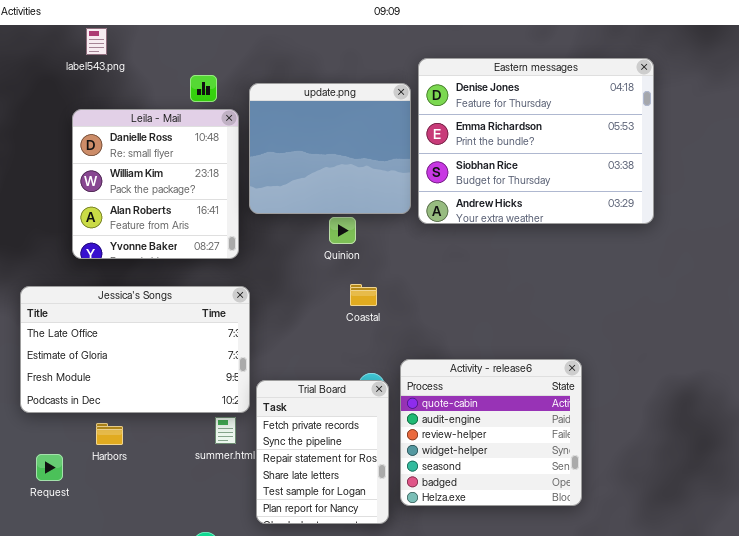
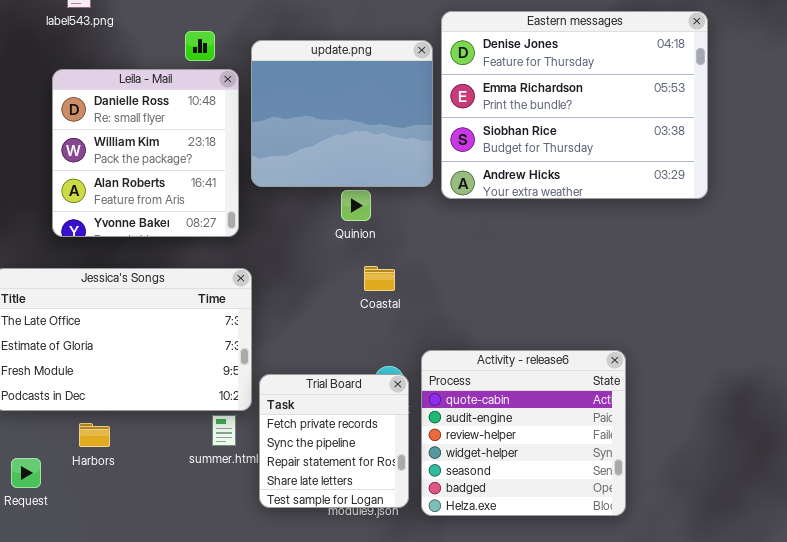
Trial Board: [256,380,389,524] -> [259,374,409,508], resized

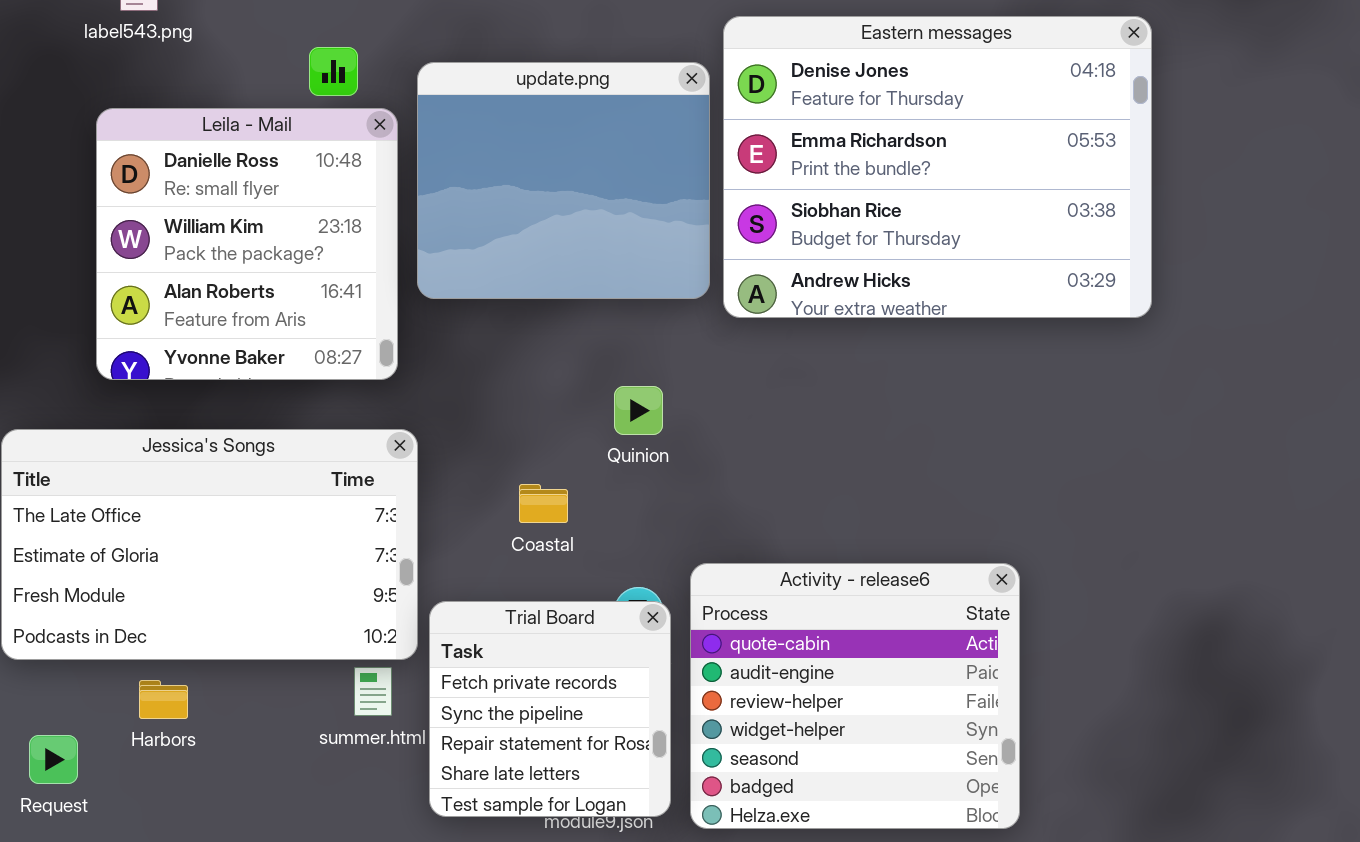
Quinion: [341,190,371,221] -> [614,386,663,435], moved
Coastal: [364,266,395,291] -> [519,484,568,523], moved

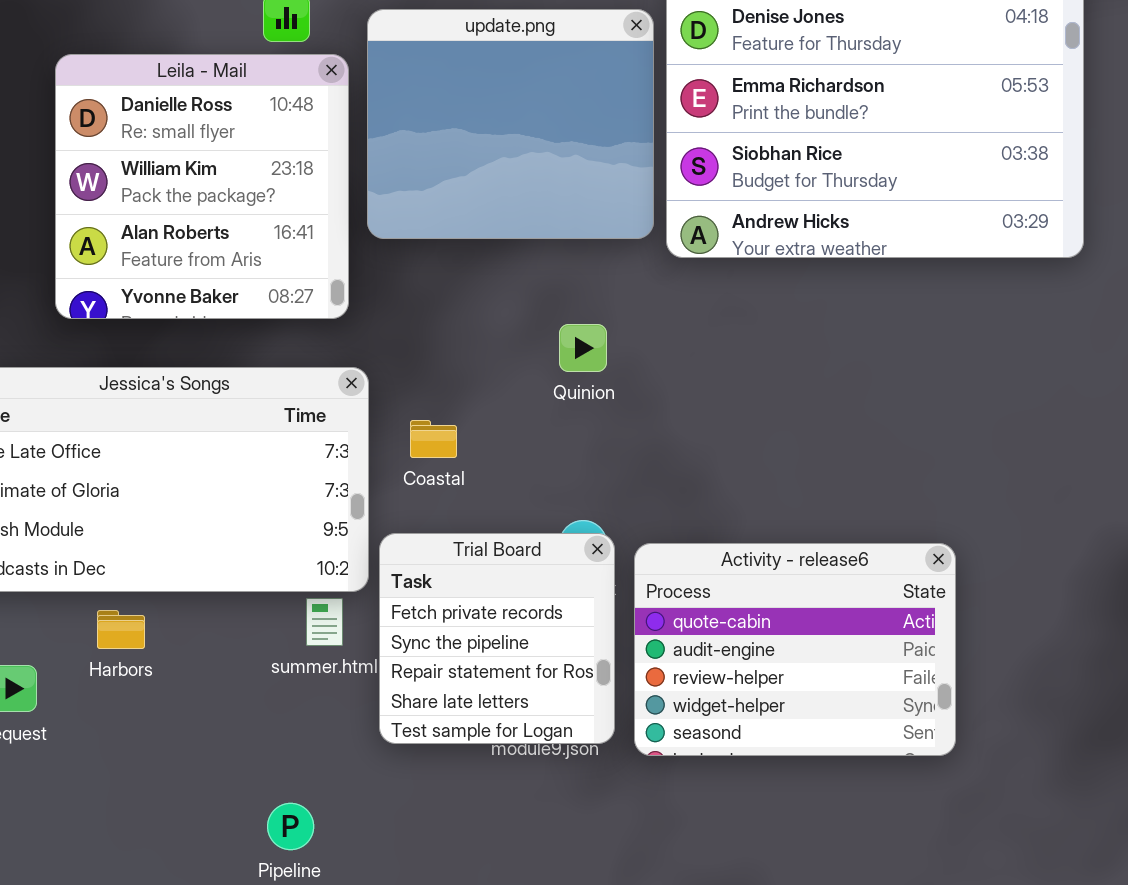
Coastal: [519,484,568,523] -> [410,420,457,458], moved
Activity - release6: [690,563,1020,829] -> [634,543,956,756], resized

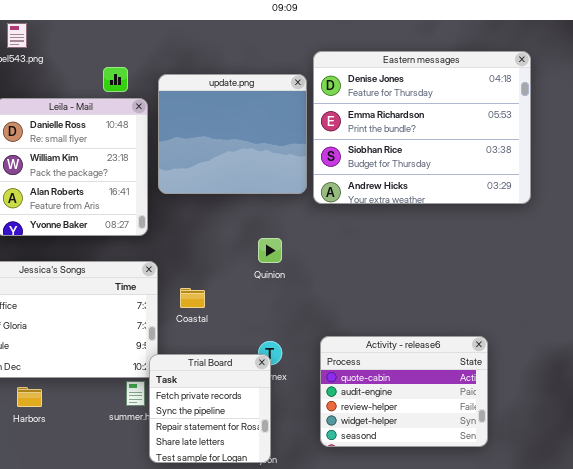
Trial Board: [379,533,615,744] -> [149,354,271,463], moved
Activity - release6: [634,543,956,756] -> [320,336,488,447], moved

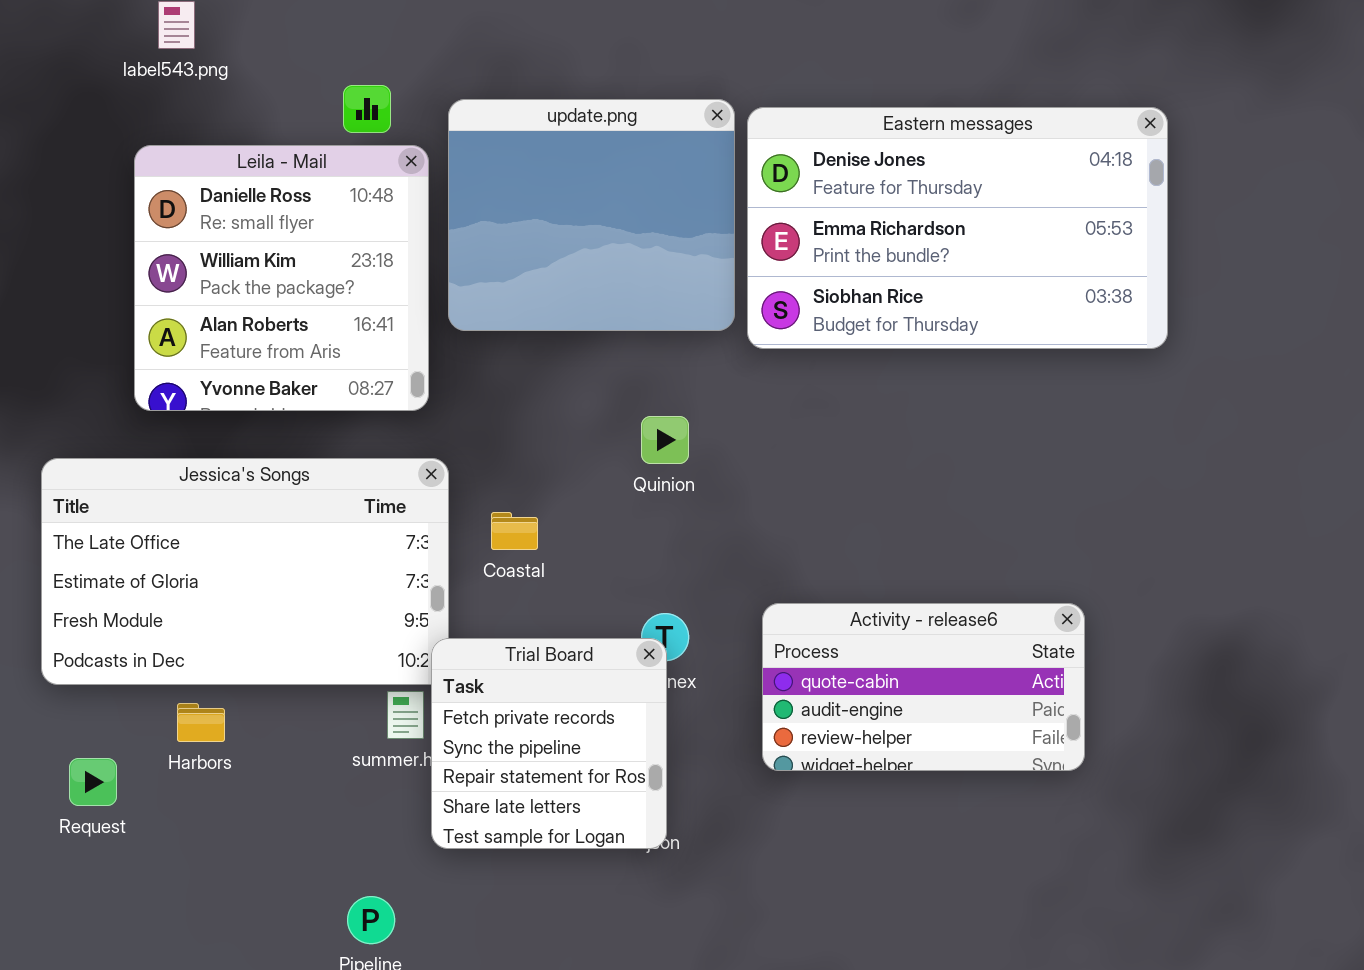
Eastern messages: [313,51,531,204] -> [747,107,1168,349], resized
Activity - release6: [320,336,488,447] -> [762,603,1085,771], resized

